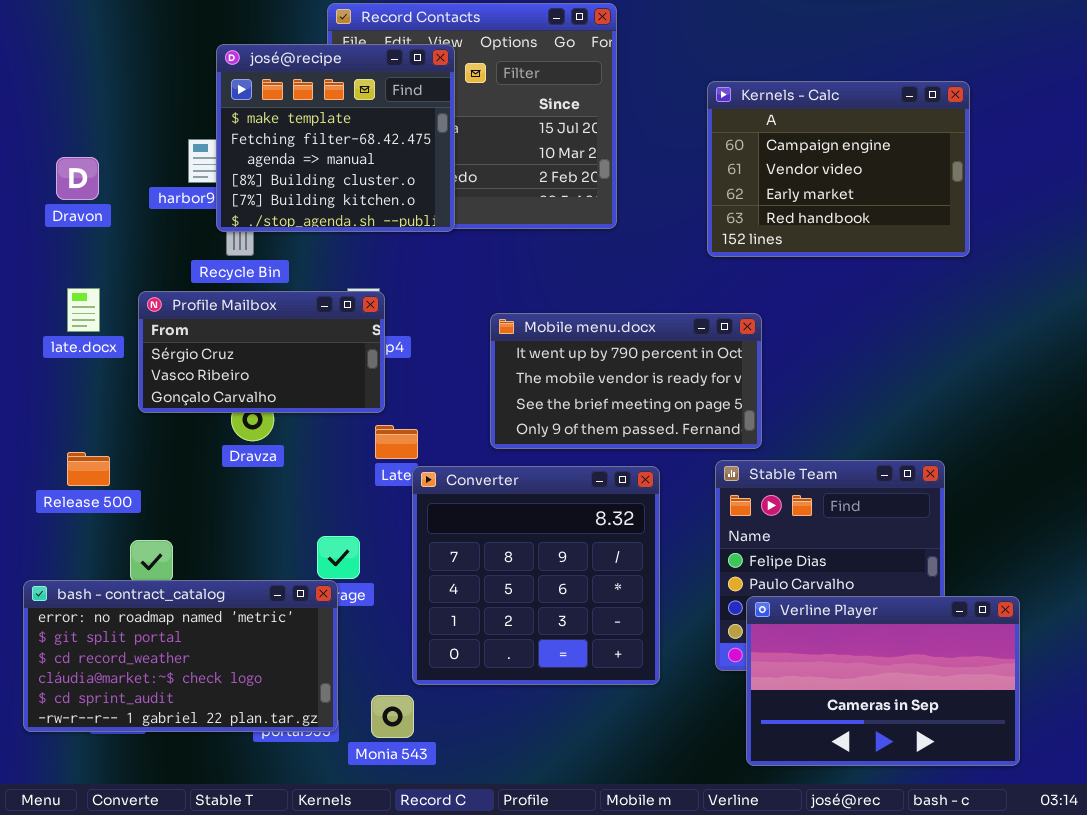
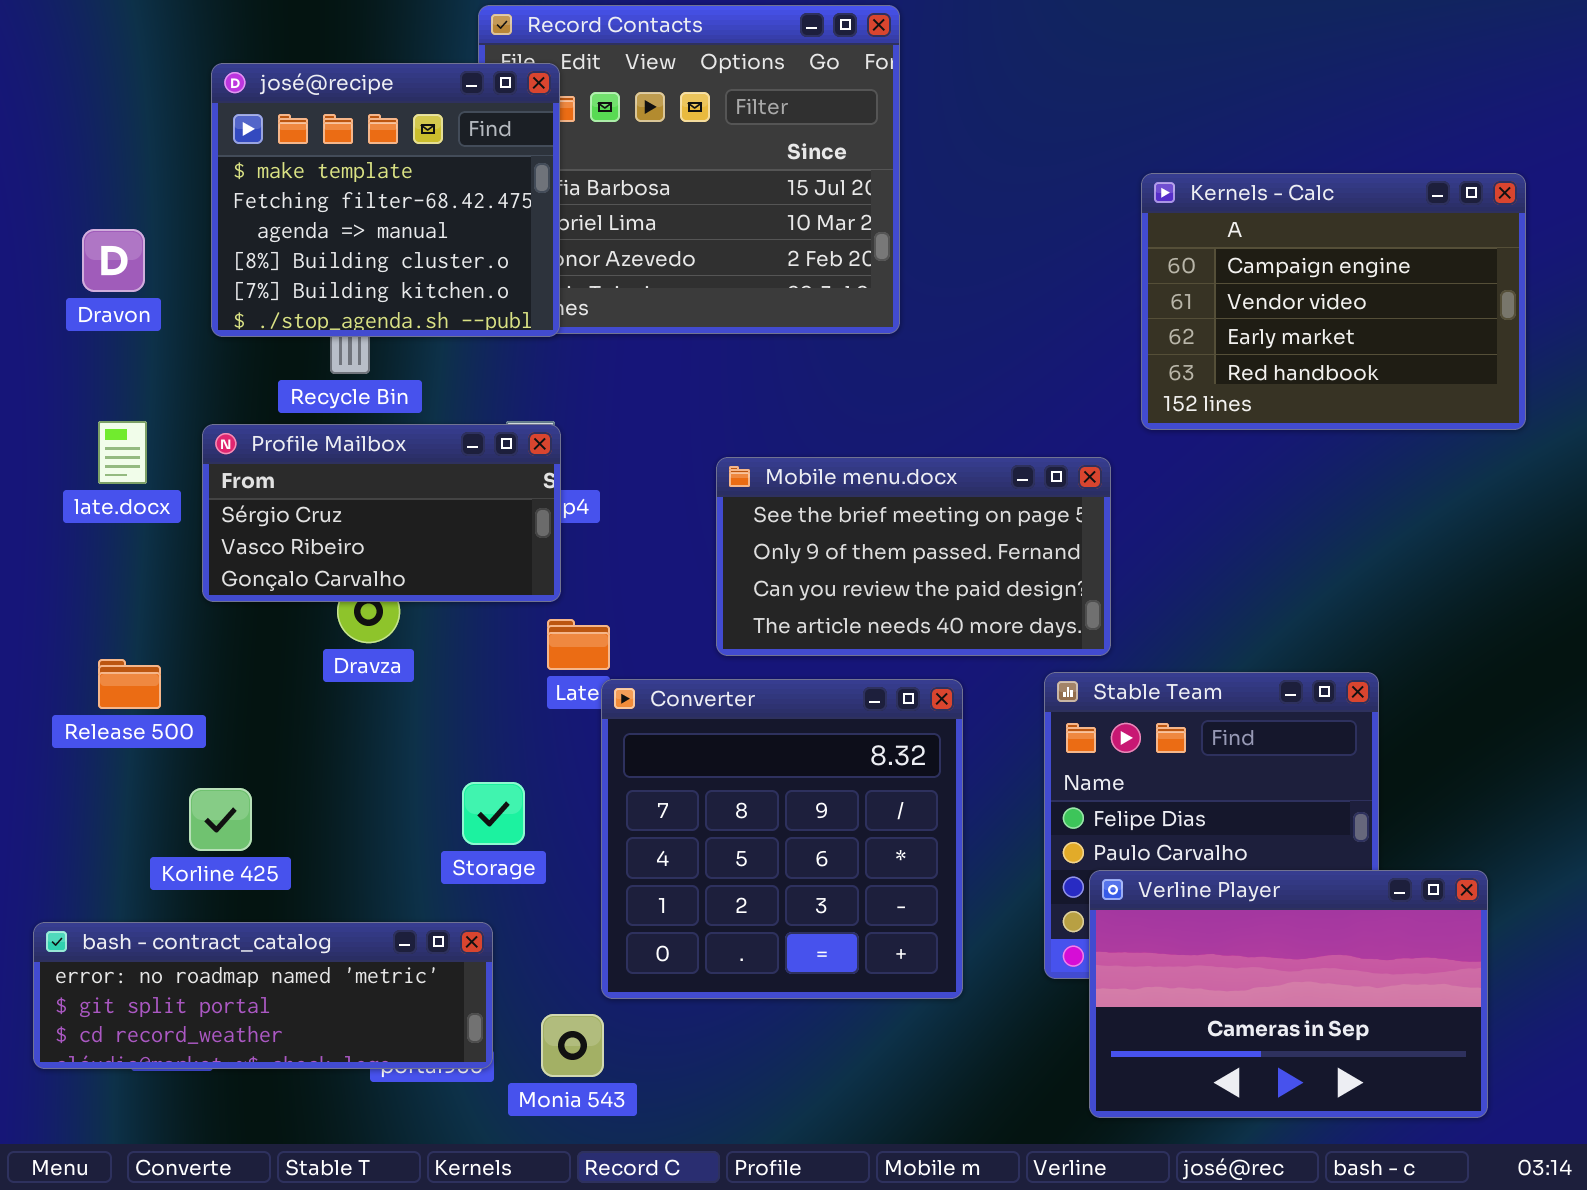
josé@recipe: [216,44,455,232] -> [211,63,560,337], moved
Kernels - Calc: [707,81,970,257] -> [1141,173,1526,430], moved
Mobile menu.docx: [490,313,762,449] -> [716,457,1111,656], scrolled down 2 rows
bash - contract_catalog: [23,580,338,732] -> [33,922,493,1069], resized

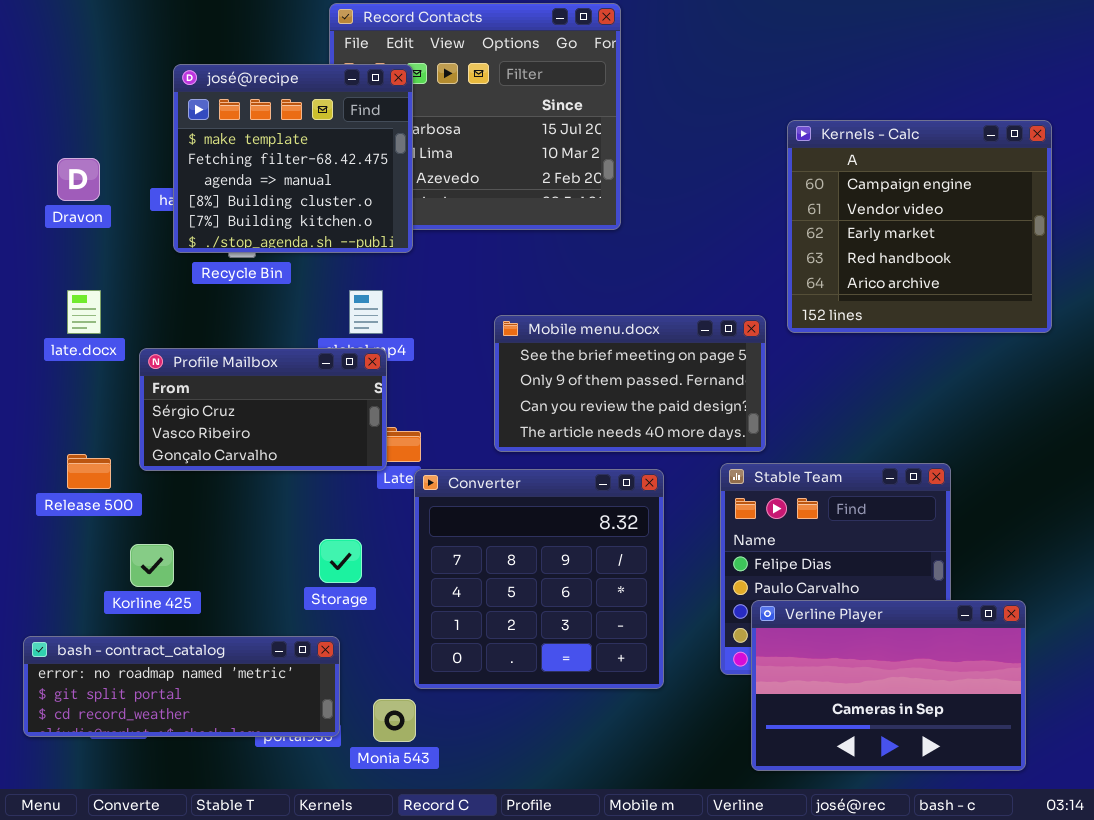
josé@recipe: [211,63,560,337] -> [173,64,413,253], moved
Kernels - Calc: [1141,173,1526,430] -> [787,120,1052,333], resized
Profile Mailbox: [202,424,561,602] -> [139,348,387,471], moved

